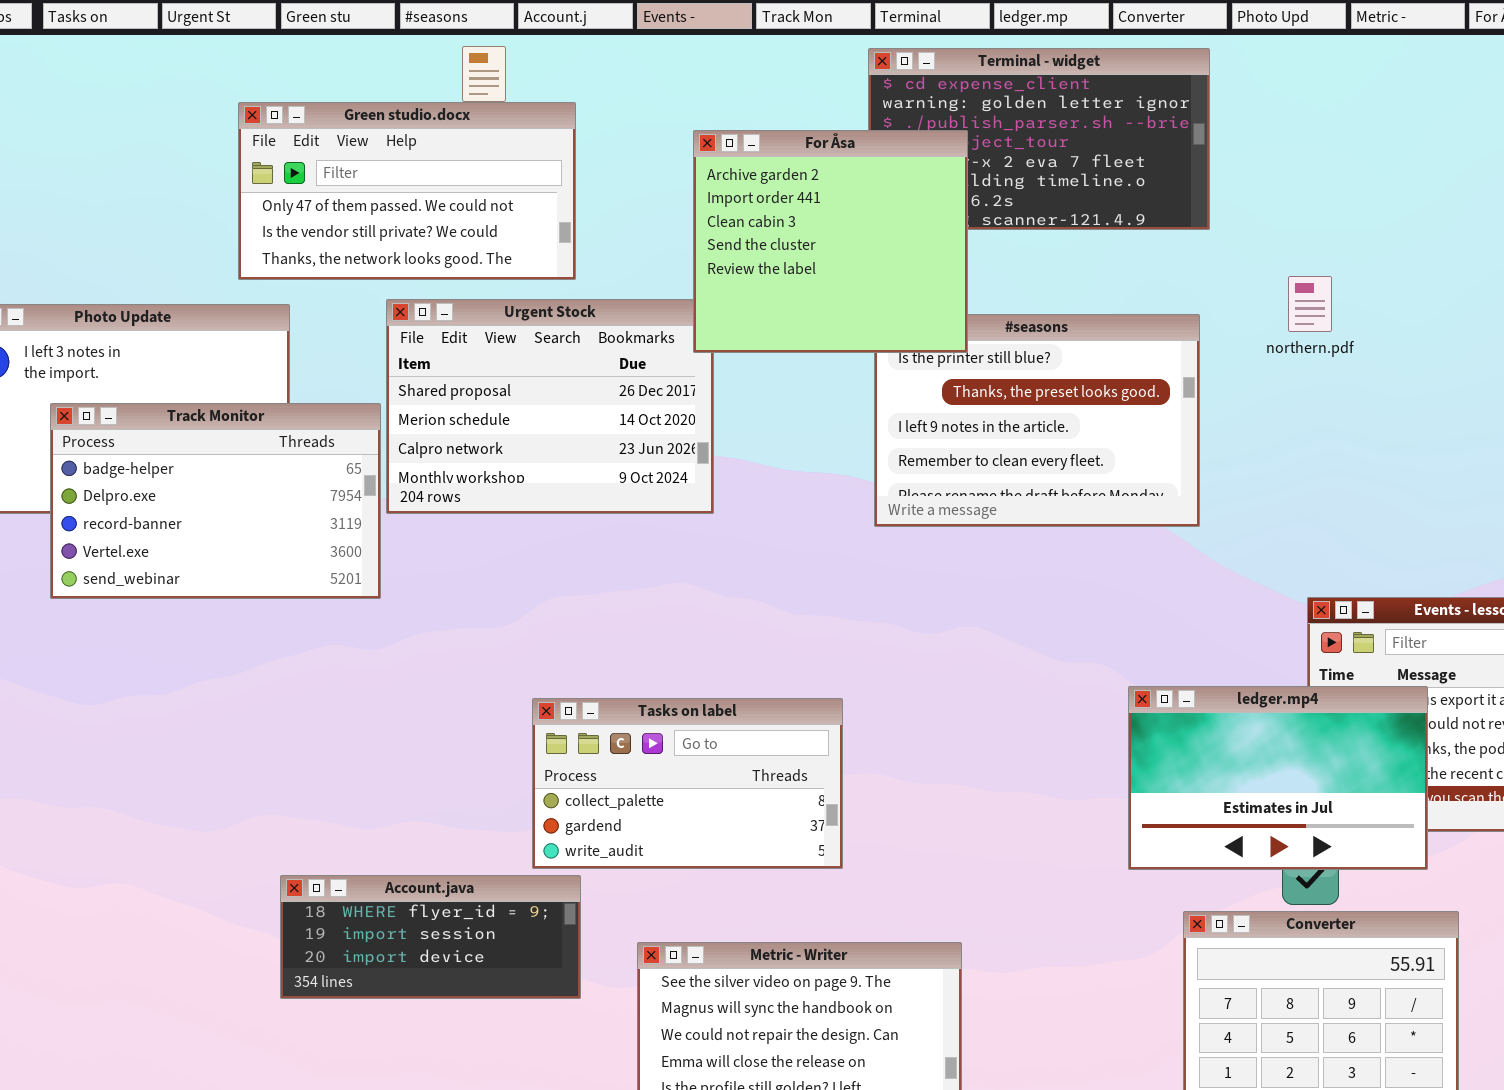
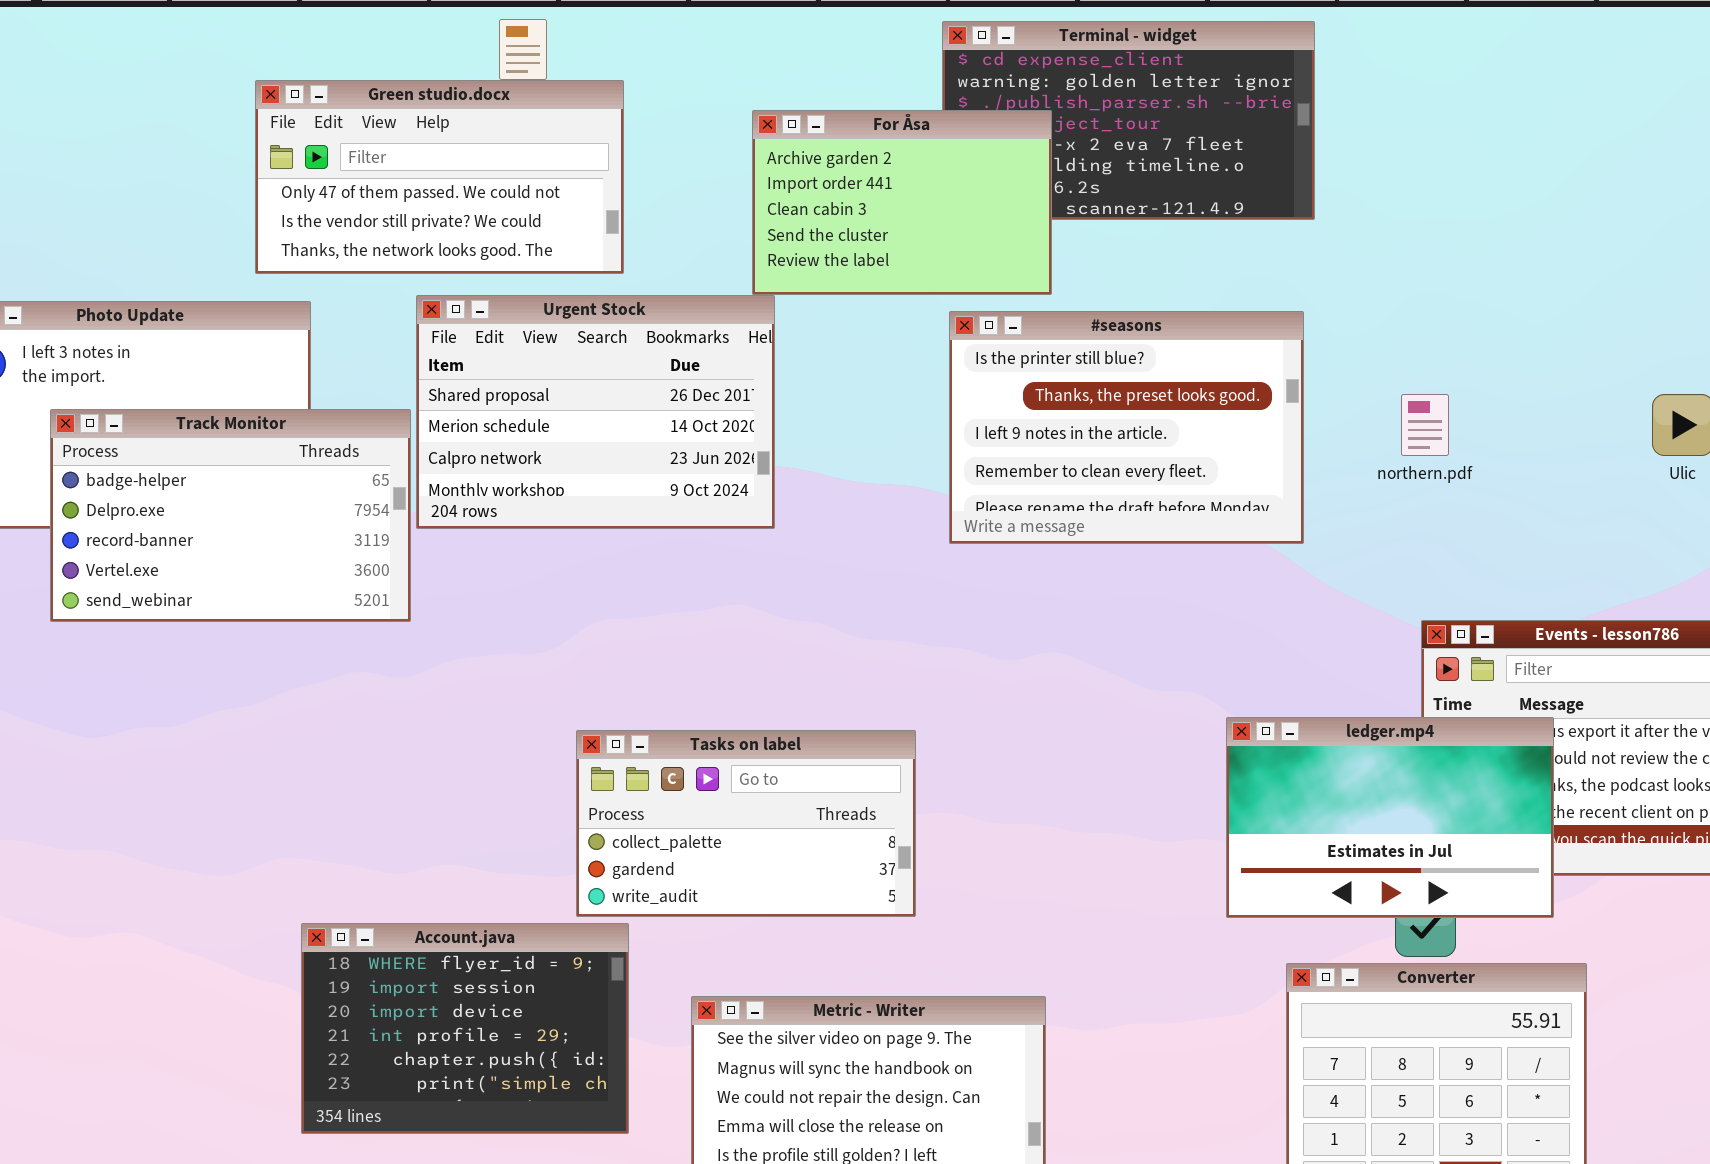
For Åsa: [693,130,968,353] -> [752,110,1052,295], resized
northern.pdf: [1288,276,1332,332] -> [1401,394,1449,456], moved
Account.java: [280,875,581,999] -> [301,923,629,1134], resized

